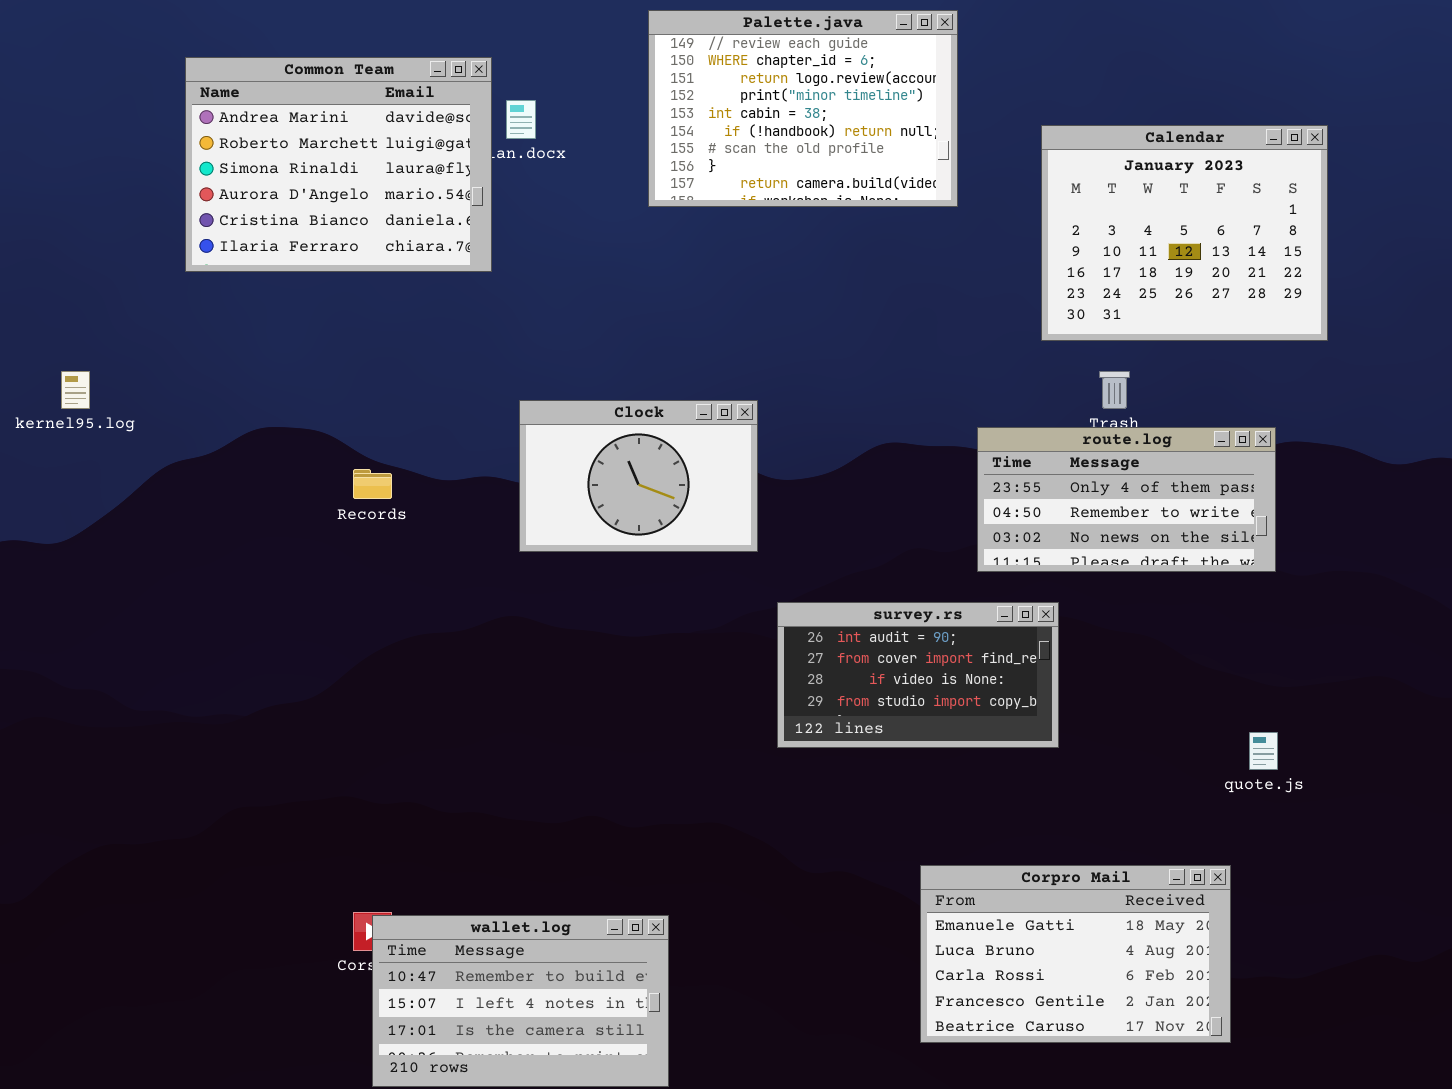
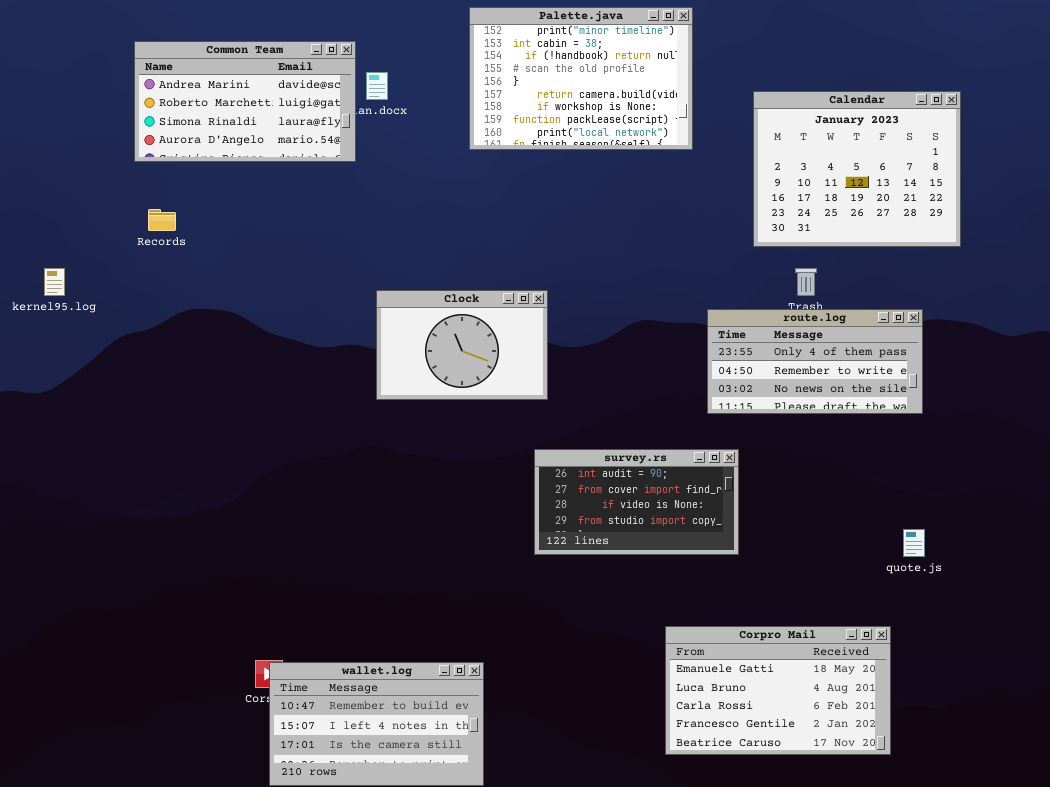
Palette.java: [648,10,958,207] -> [469,7,693,150], scrolled down 3 rows
Common Team: [185,57,492,272] -> [134,41,356,162], resized
Records: [353,469,392,499] -> [148,209,176,231], moved
survey.rs: [777,602,1059,748] -> [534,449,739,555], moved

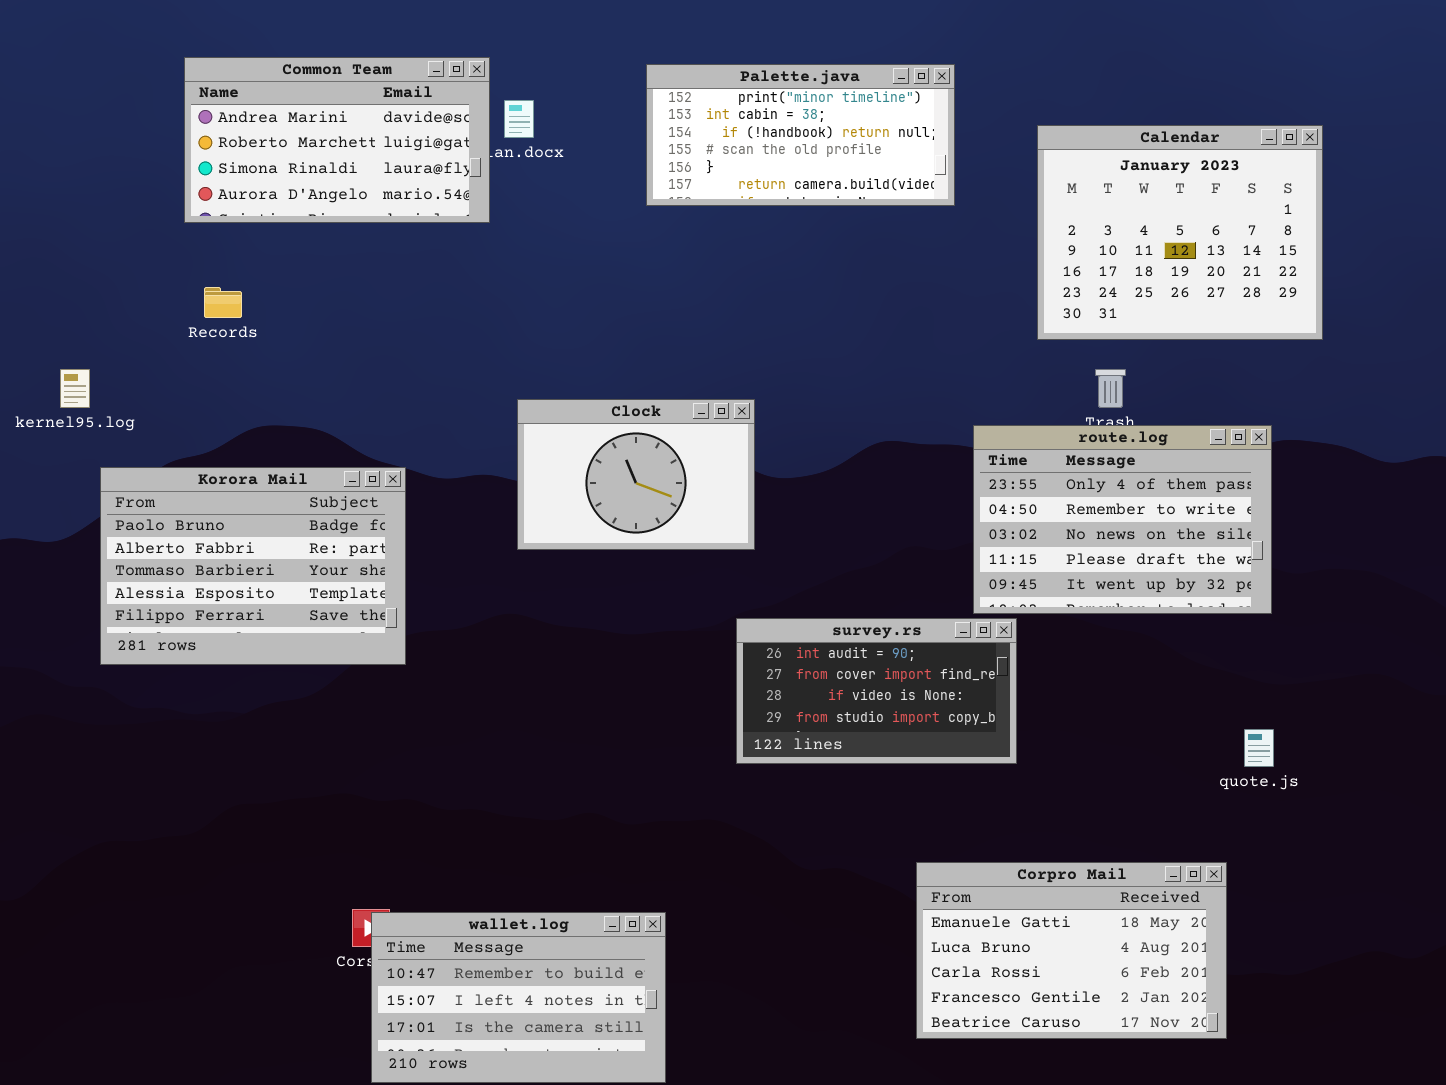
Palette.java: [469,7,693,150] -> [646,64,955,206], resized
route.log: [707,309,923,414] -> [973,425,1272,614], resized
Korora Mail: none -> [100,467,406,665], opened

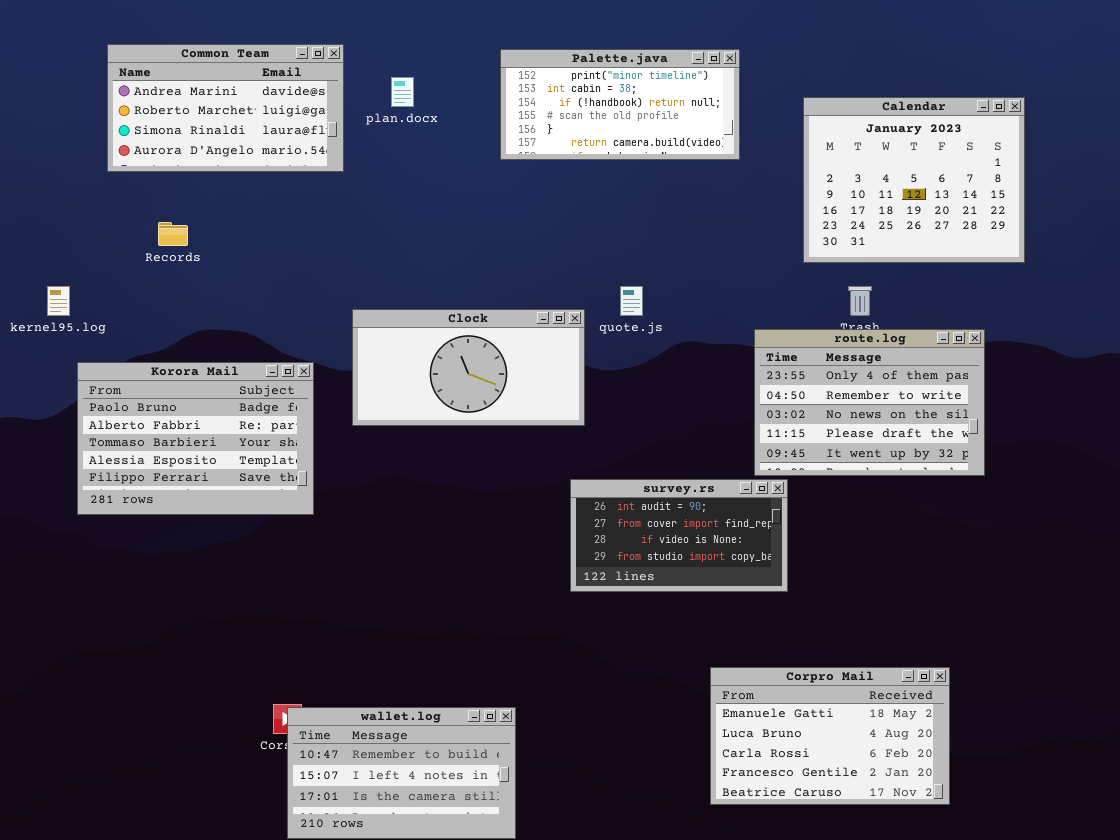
Common Team: [184,57,490,223] -> [107,44,344,172], moved
Clock: [517,399,755,550] -> [352,309,585,426], resized
quote.js: [1244,729,1274,767] -> [620,286,643,316], moved

